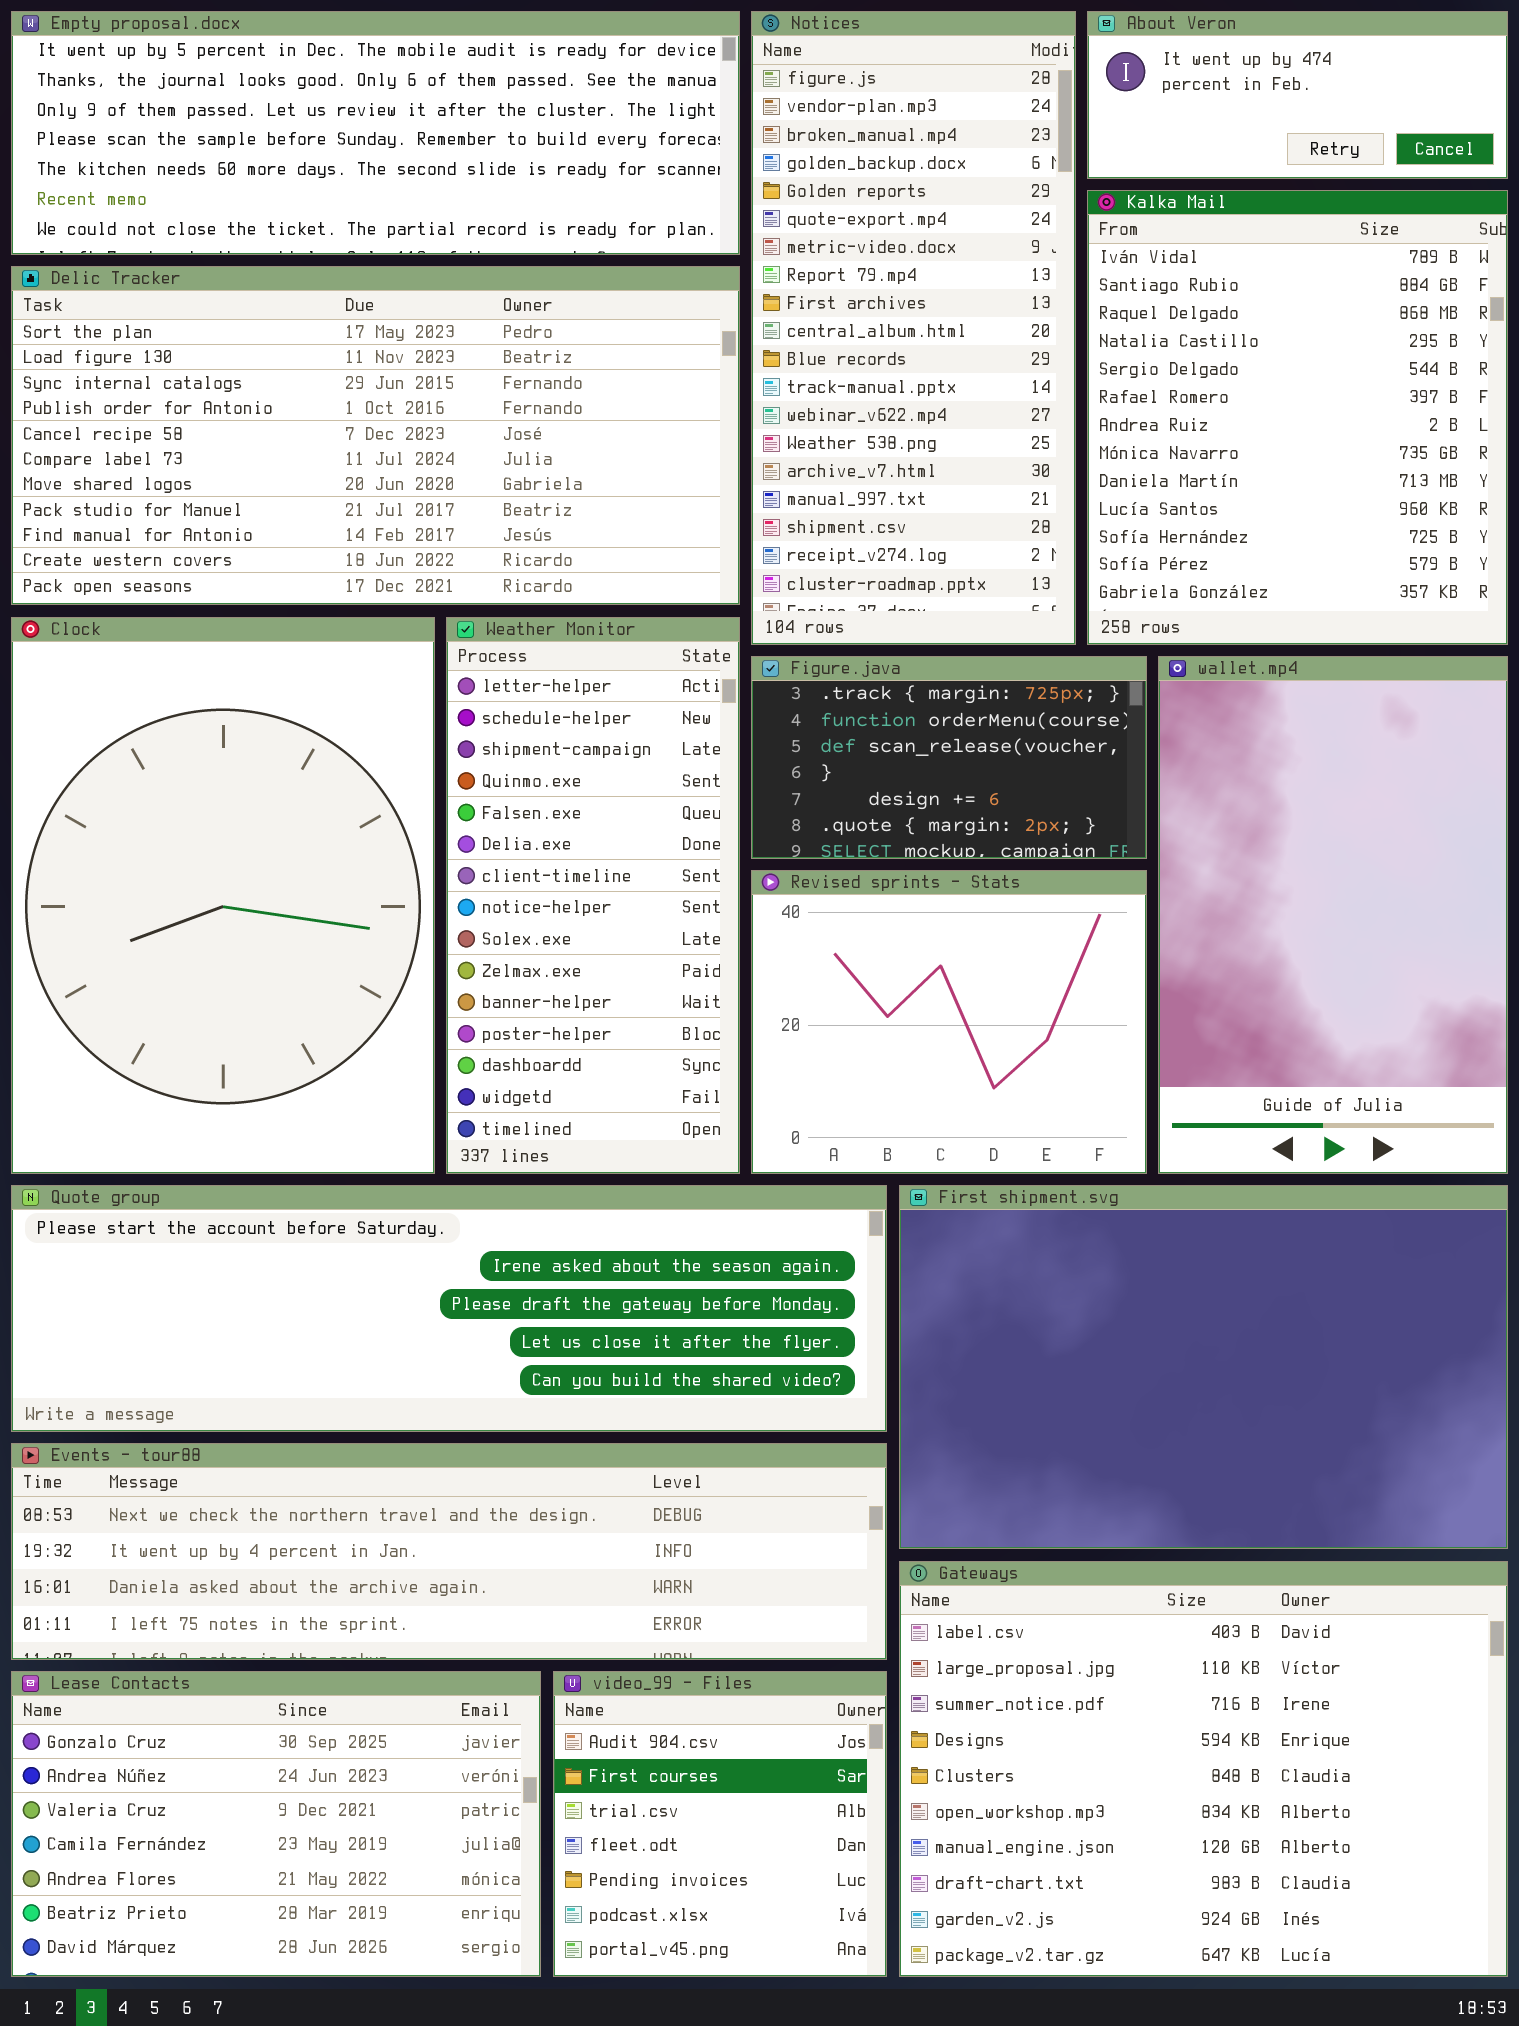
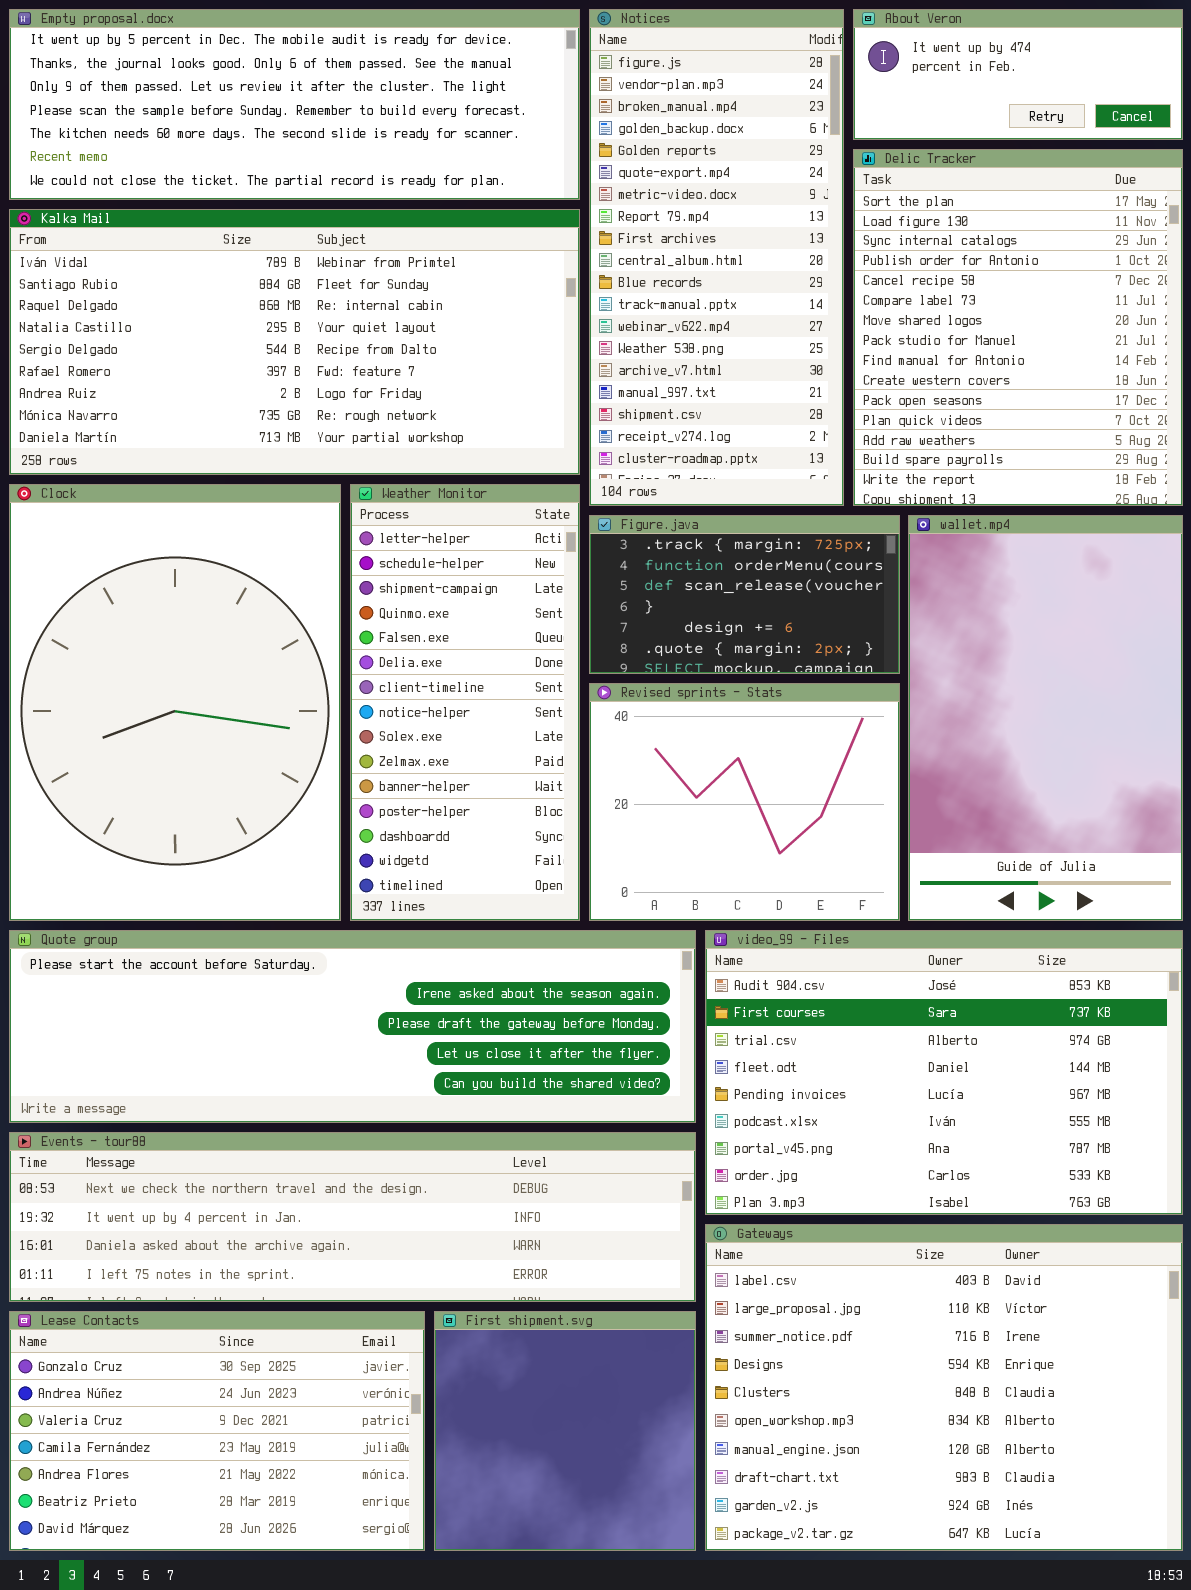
Kalka Mail: [1087,190,1508,645] -> [9,209,580,475], moved, resized
Delic Tracker: [11,266,740,605] -> [853,149,1183,506], moved, resized
First shipment.svg: [899,1185,1508,1549] -> [434,1311,696,1551], moved, resized
video_99 - Files: [553,1671,887,1977] -> [705,930,1183,1215], moved, resized

